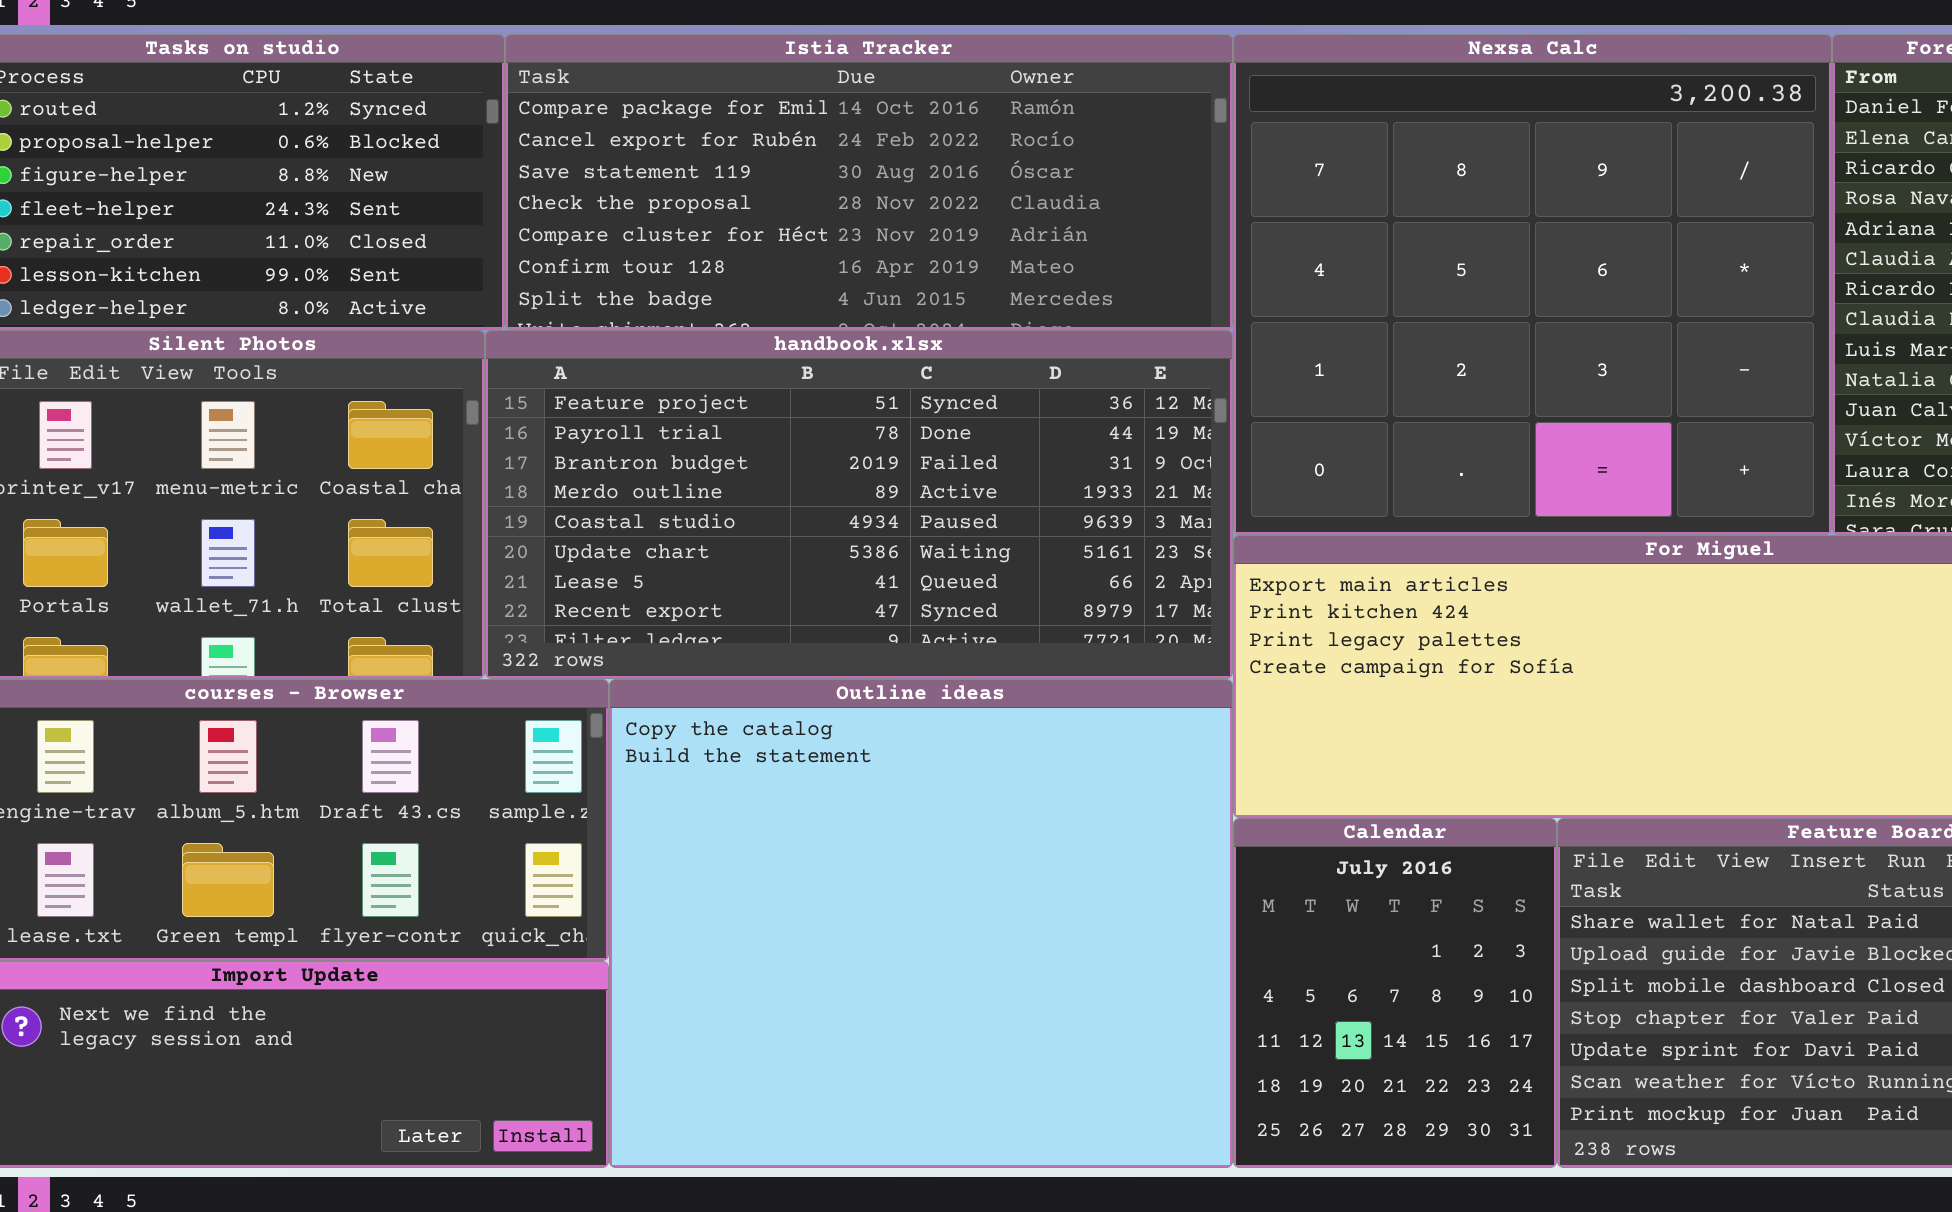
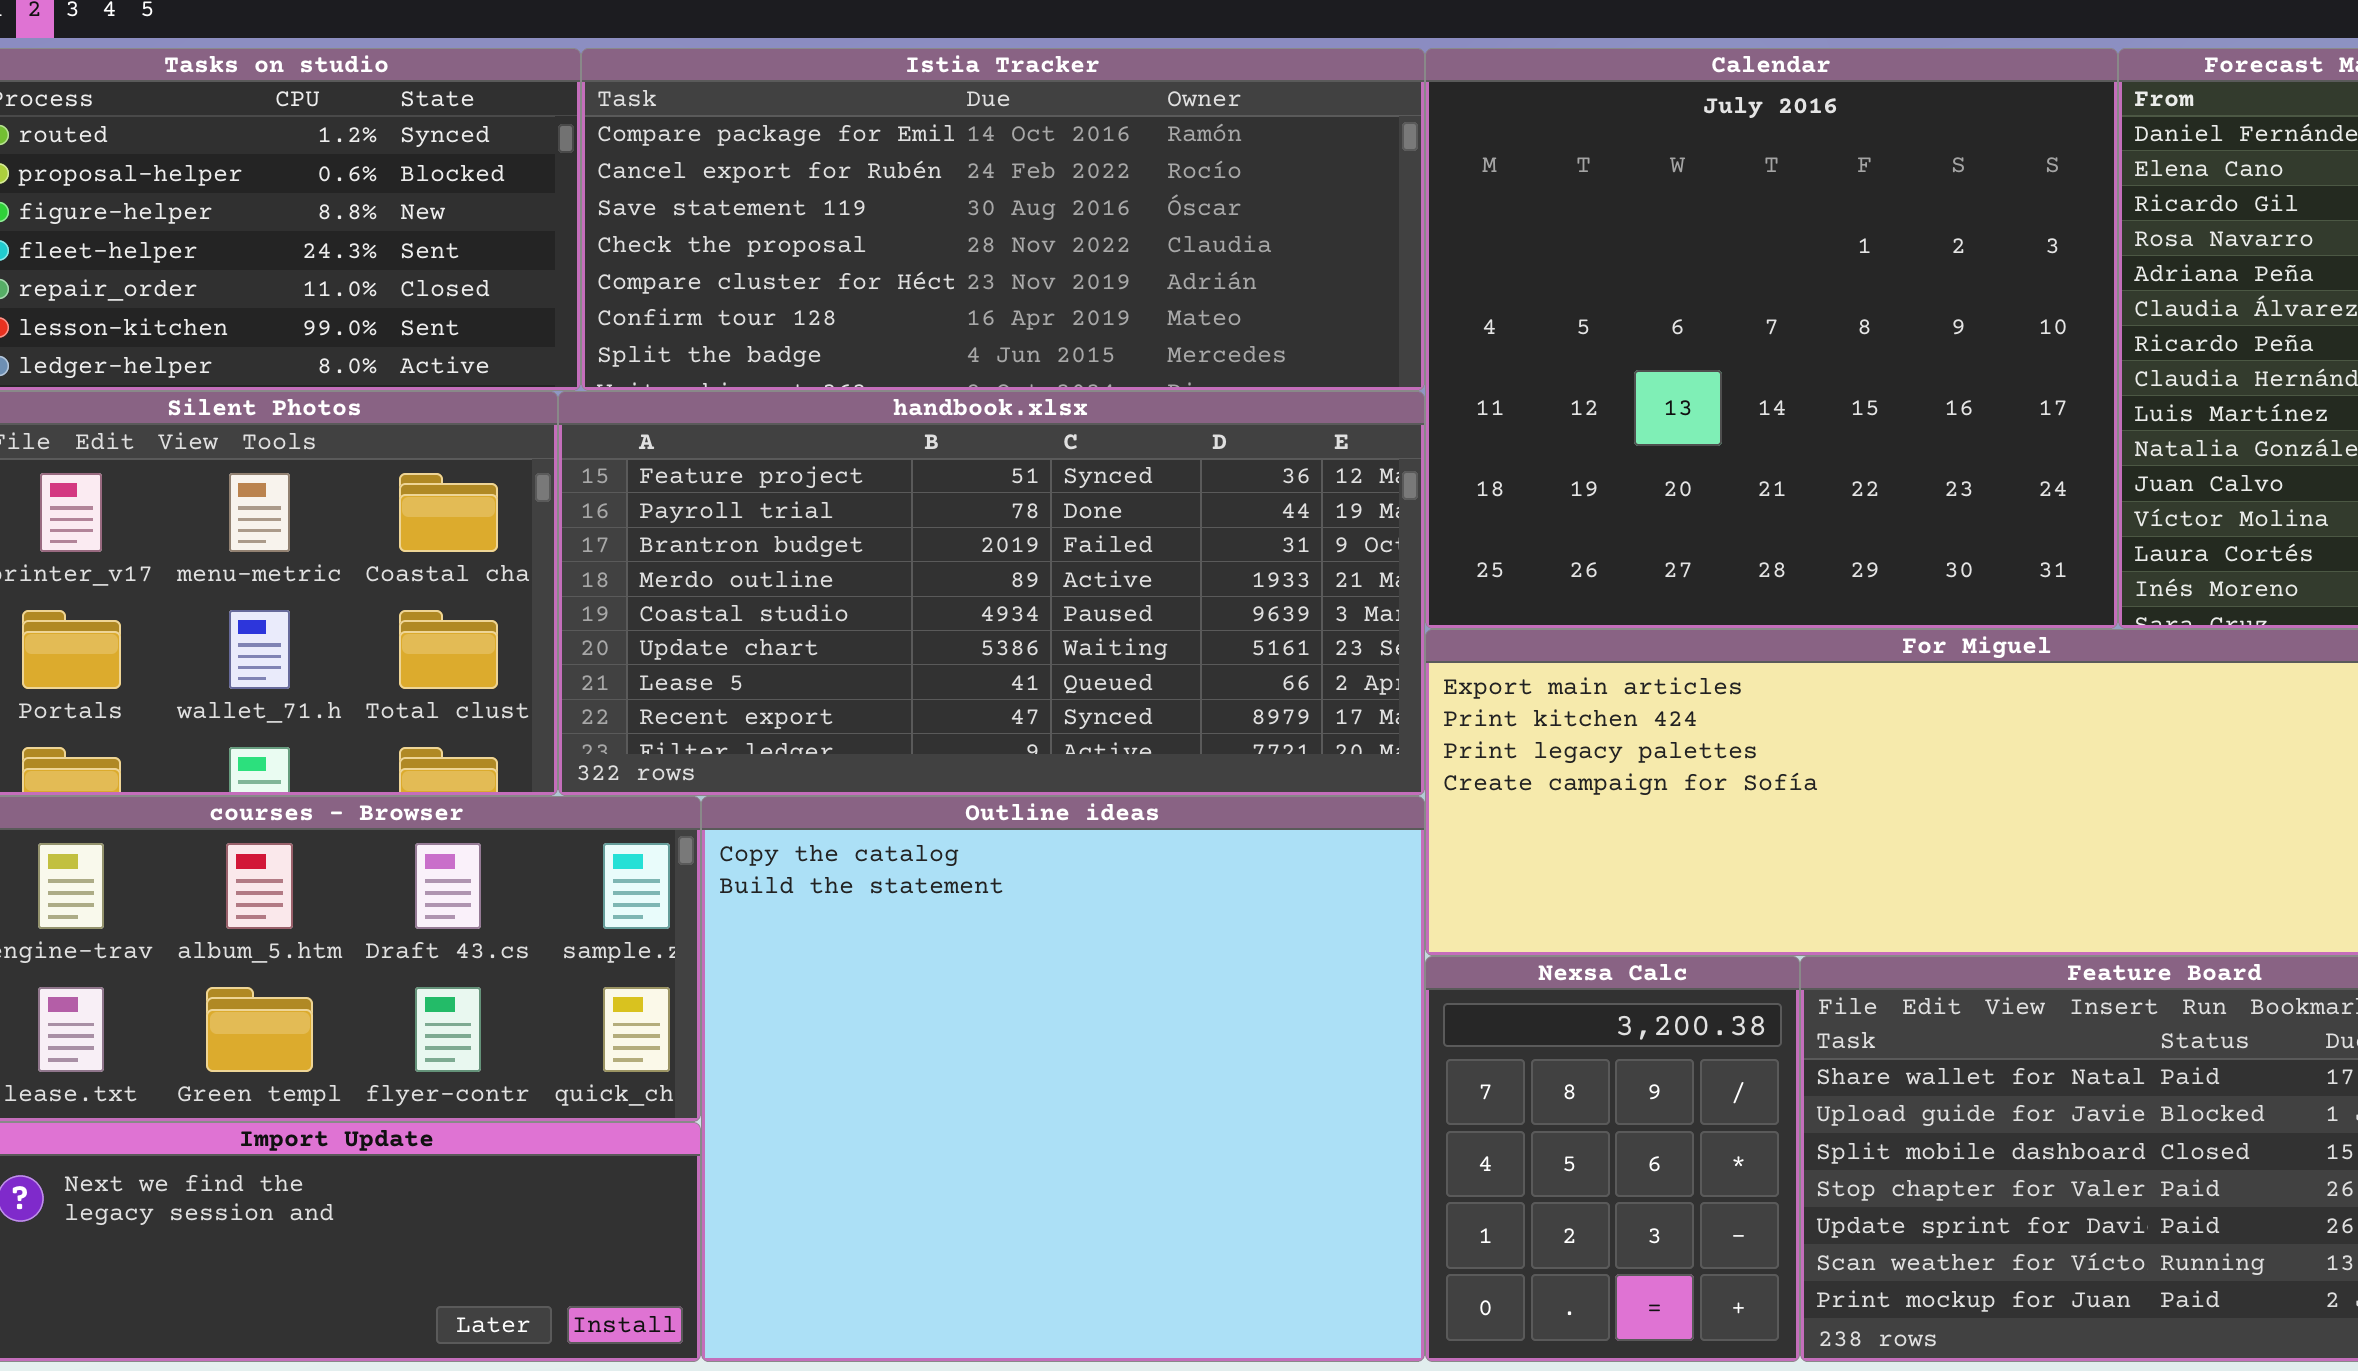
Nexsa Calc: [1233,34,1832,535] -> [1425,956,1800,1362], moved, resized
Calendar: [1233,818,1557,1168] -> [1425,48,2118,629], moved, resized

